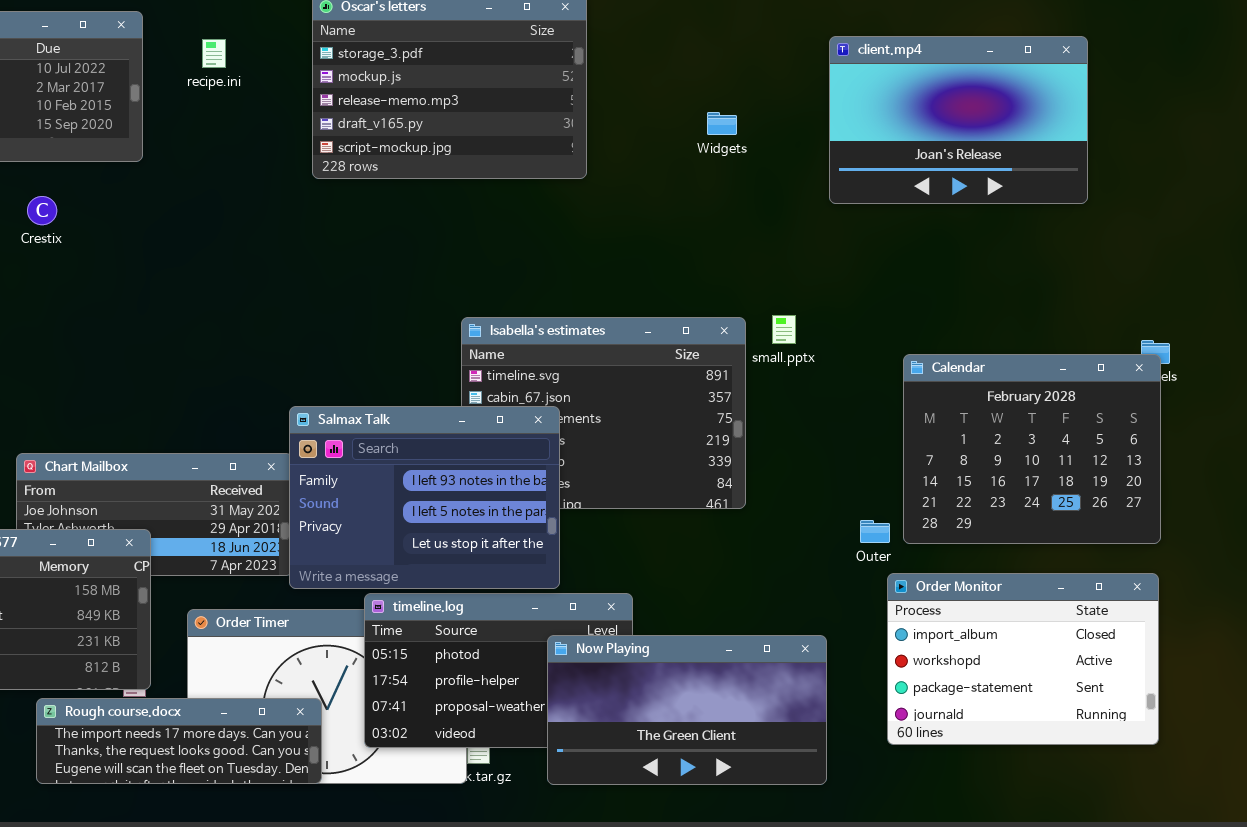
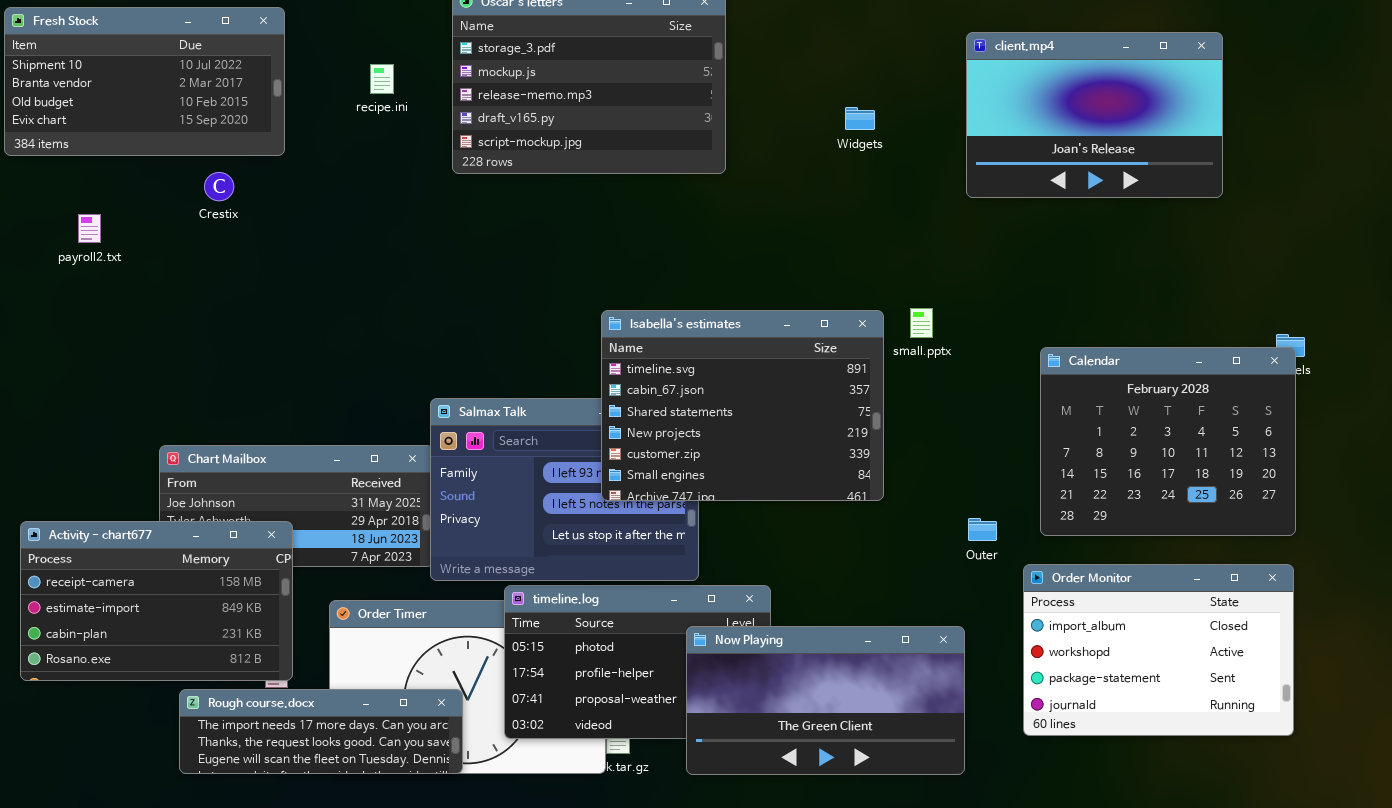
recipe.ini: [202,39,226,68] -> [370,64,394,94], moved
Crestix: [27,196,57,225] -> [204,172,234,201], moved
Isabella's estimates: [461,317,746,509] -> [601,310,884,501], raised
Outer: [860,520,890,543] -> [968,518,997,541], moved

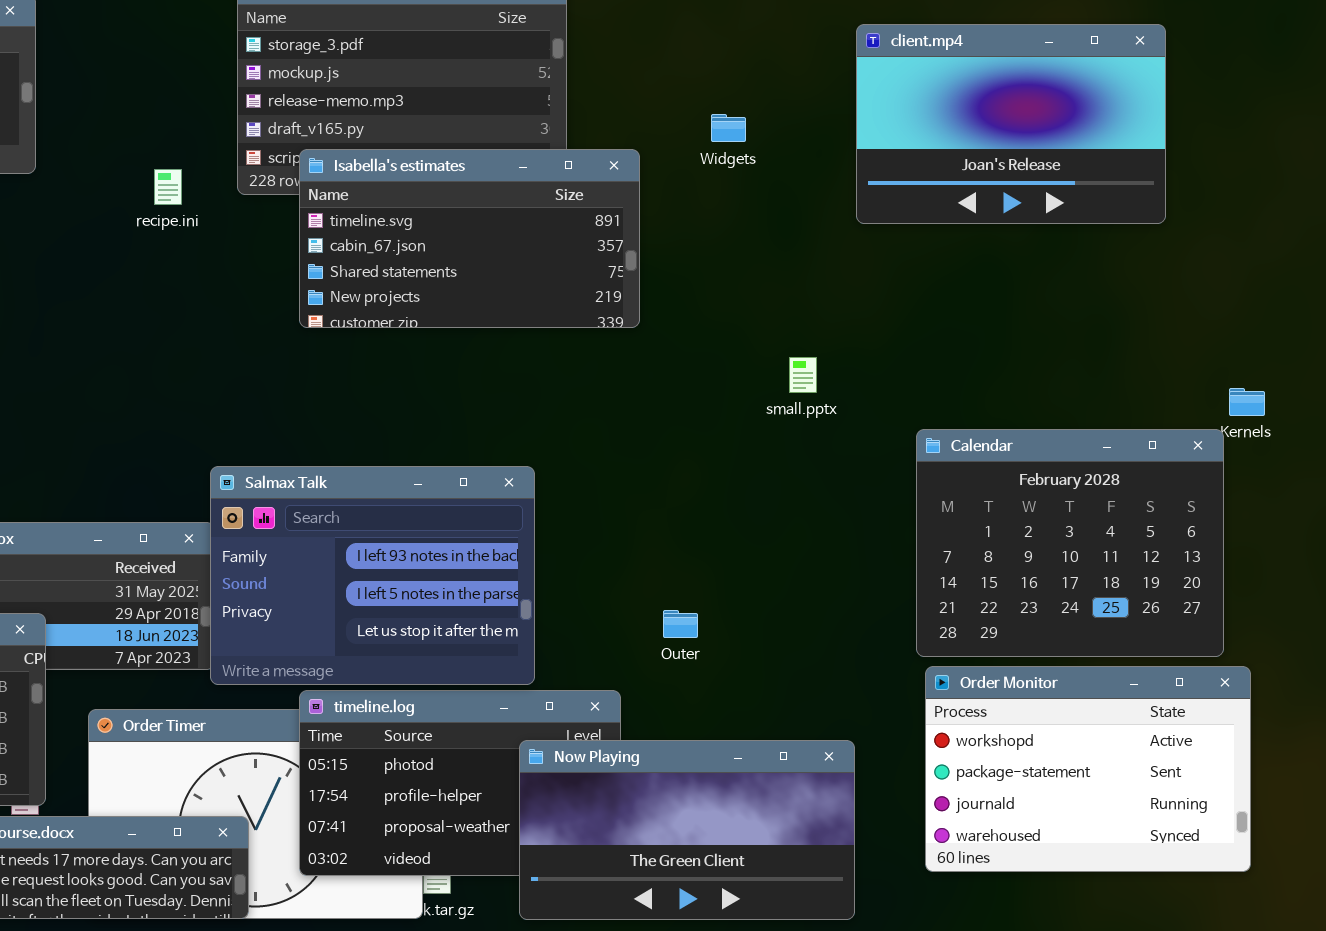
recipe.ini: [370,64,394,94] -> [154,169,182,205], moved
Isabella's estimates: [601,310,884,501] -> [299,149,640,328], moved, resized
Calendar: [1040,347,1296,536] -> [916,429,1224,657], moved
Outer: [968,518,997,541] -> [663,610,698,638], moved
Order Monitor: [1023,564,1294,736] -> [925,666,1251,872], scrolled down 1 row

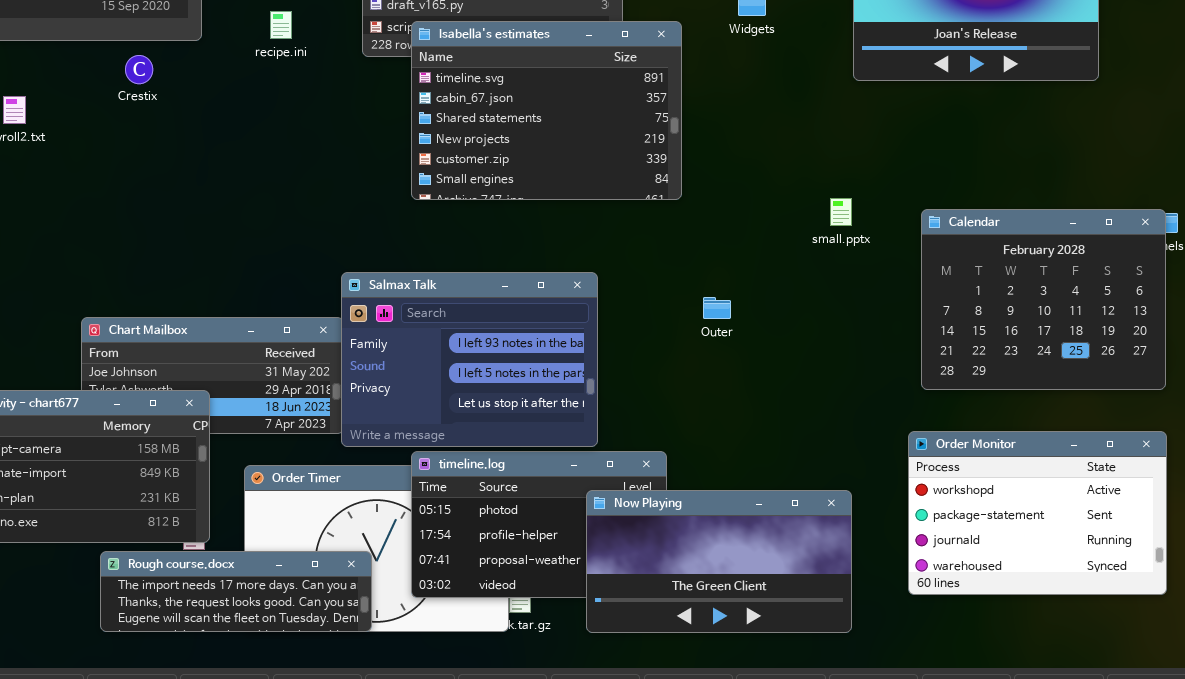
Isabella's estimates: [299,149,640,328] -> [411,21,682,200], resized
recipe.ini: [154,169,182,205] -> [270,11,292,39], moved
small.pptx: [789,357,817,393] -> [830,198,852,226], moved
Calendar: [916,429,1224,657] -> [921,209,1166,390], moved
Outer: [663,610,698,638] -> [703,297,731,319], moved

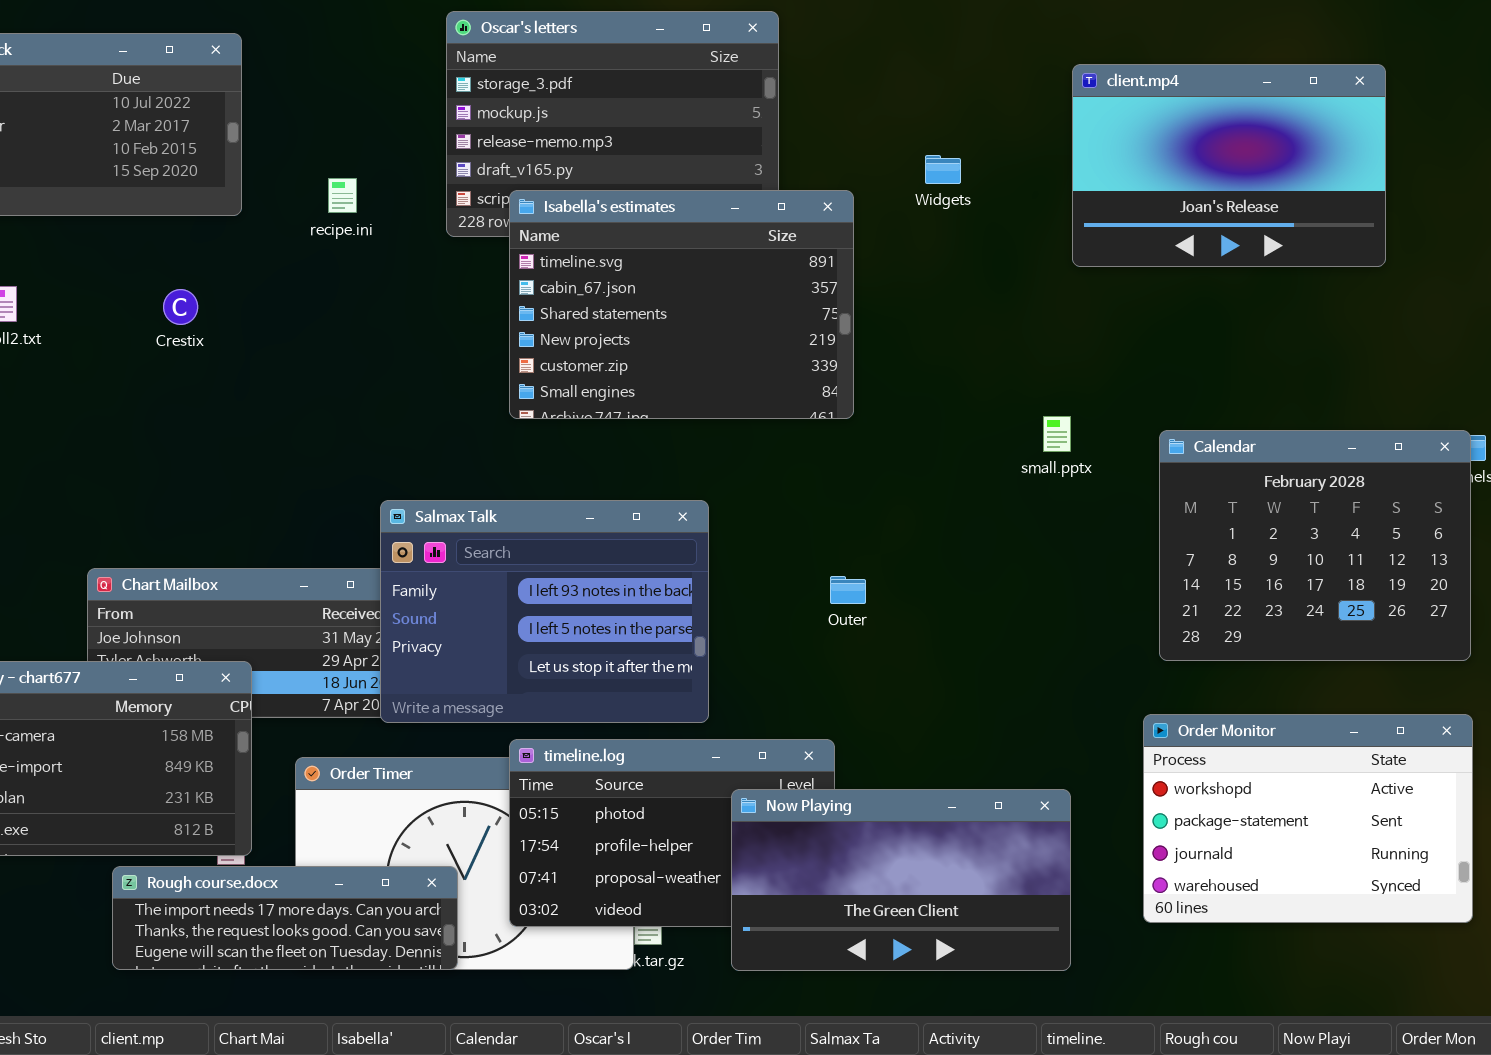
Crestix: [125,55,153,84] -> [163,289,198,325], moved
Salmax Talk: [341,272,598,447] -> [380,500,709,723], moved
Outer: [703,297,731,319] -> [830,576,866,604], moved

